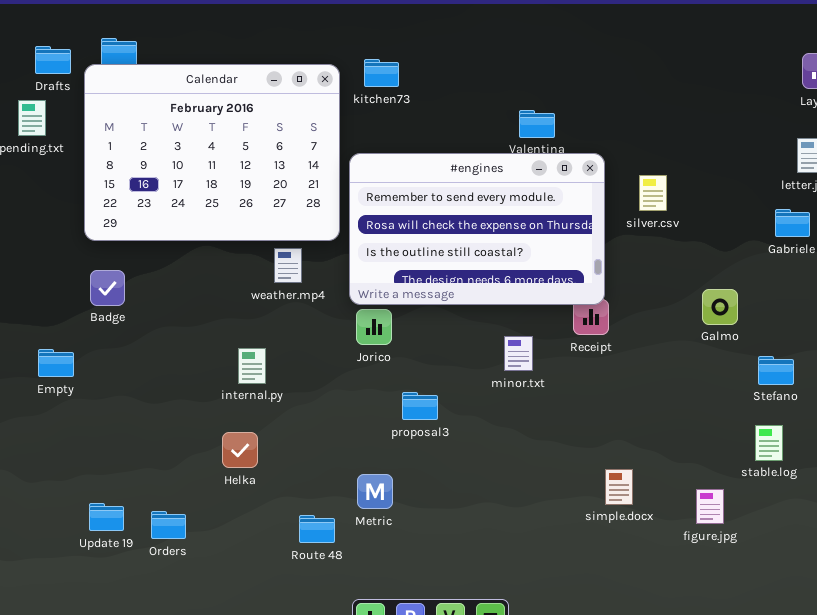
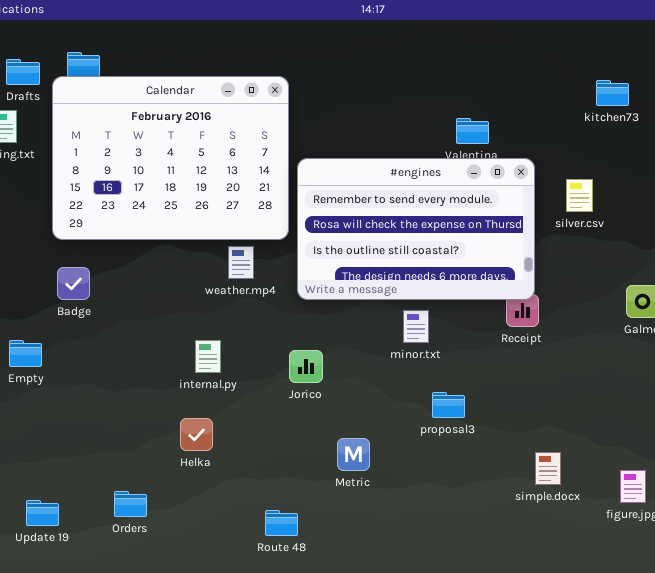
kitchen73: [364,59,399,87] -> [596,80,629,106], moved
Jorico: [356,309,392,345] -> [289,350,323,383], moved
minor.txt: [504,336,533,371] -> [403,310,429,343], moved
proposal3: [402,392,438,420] -> [432,392,465,418], moved
Metric: [357,474,393,509] -> [337,438,370,471], moved
Update 19: [89,503,124,531] -> [26,500,59,526], moved
Route 48: [299,515,335,543] -> [265,510,298,536], moved

